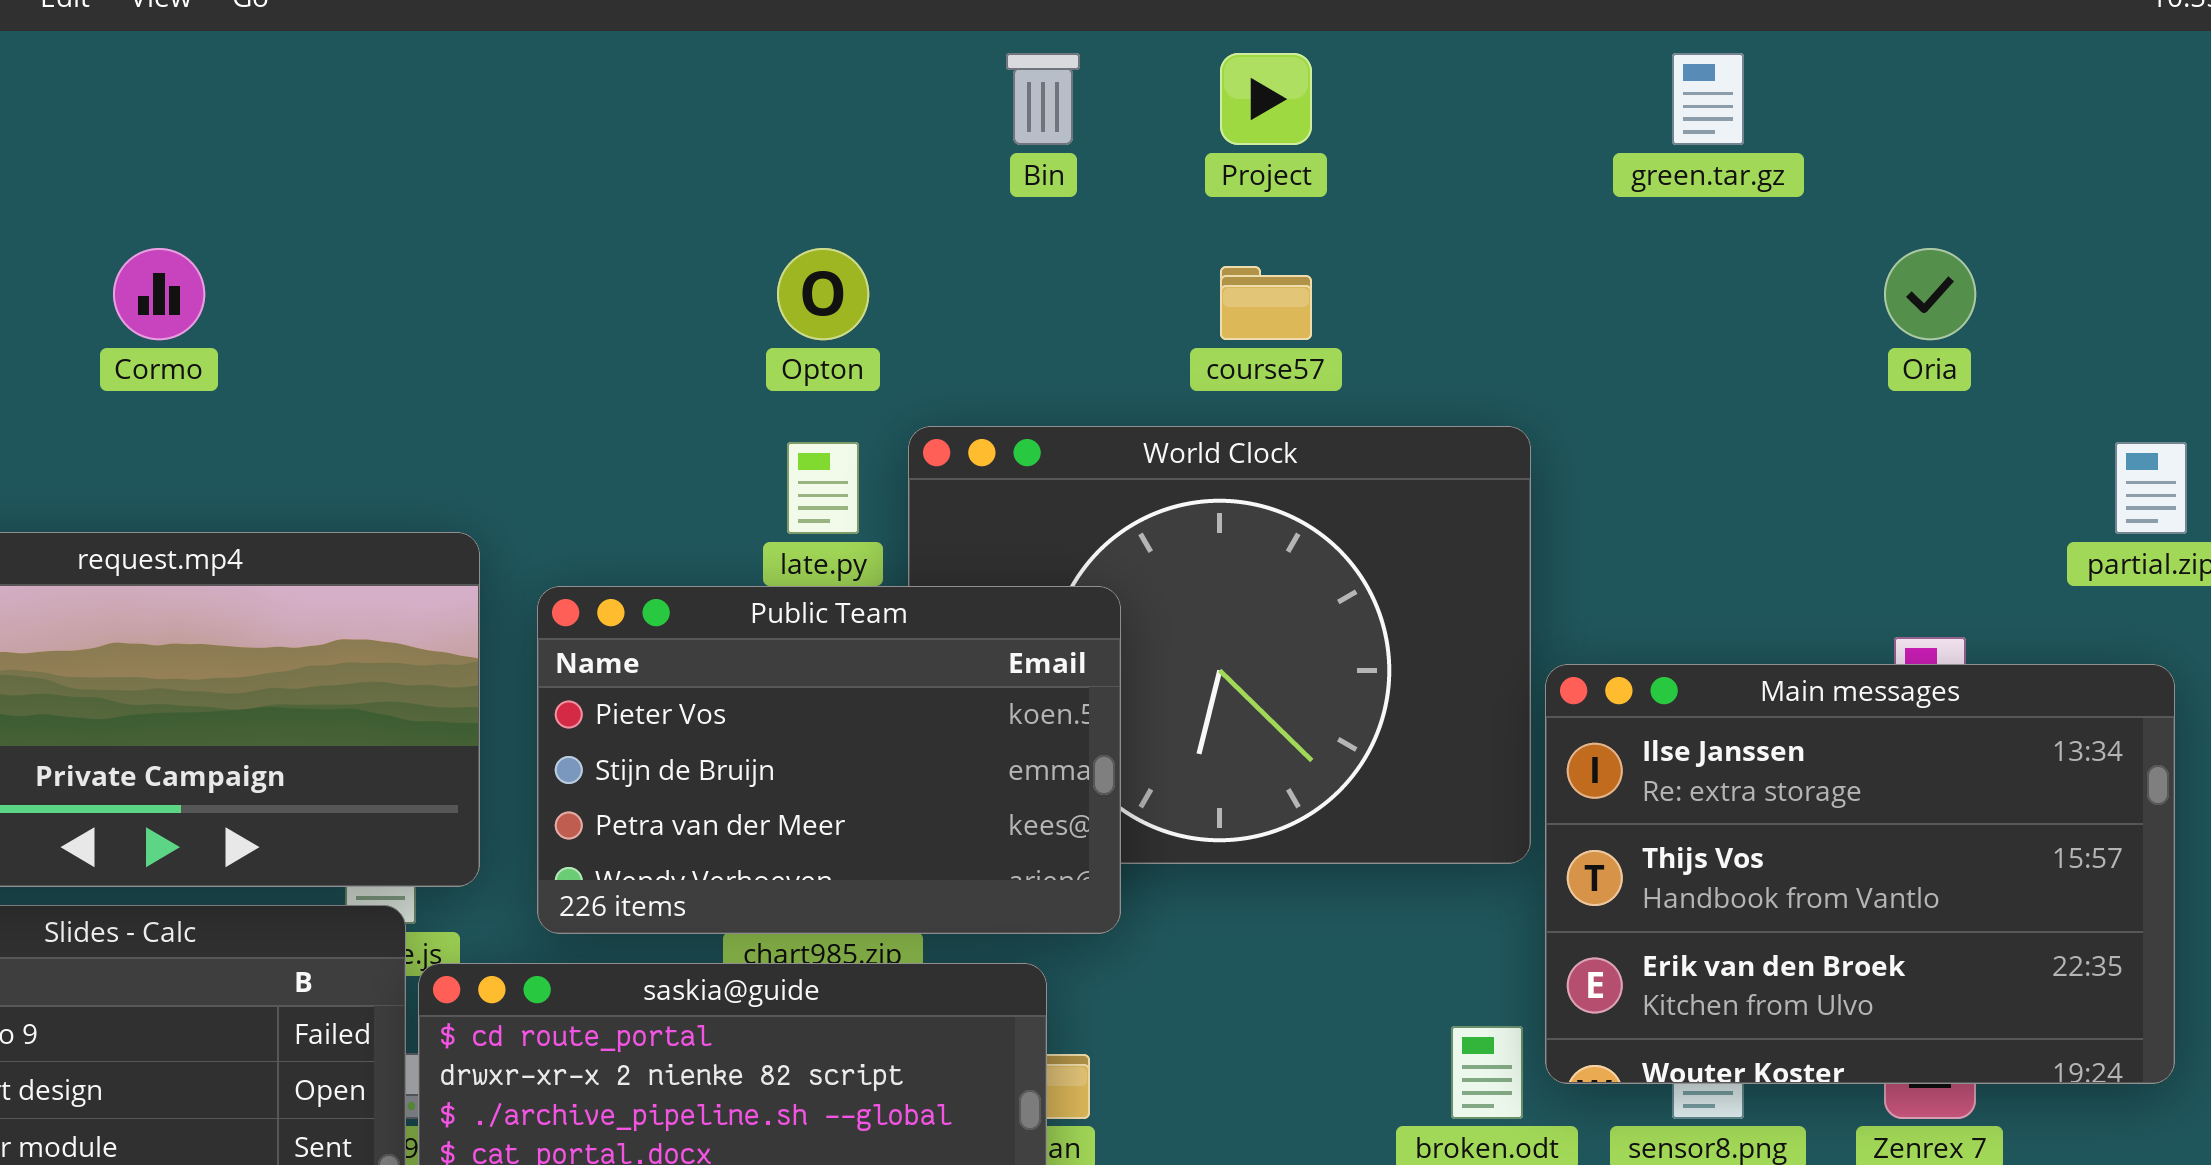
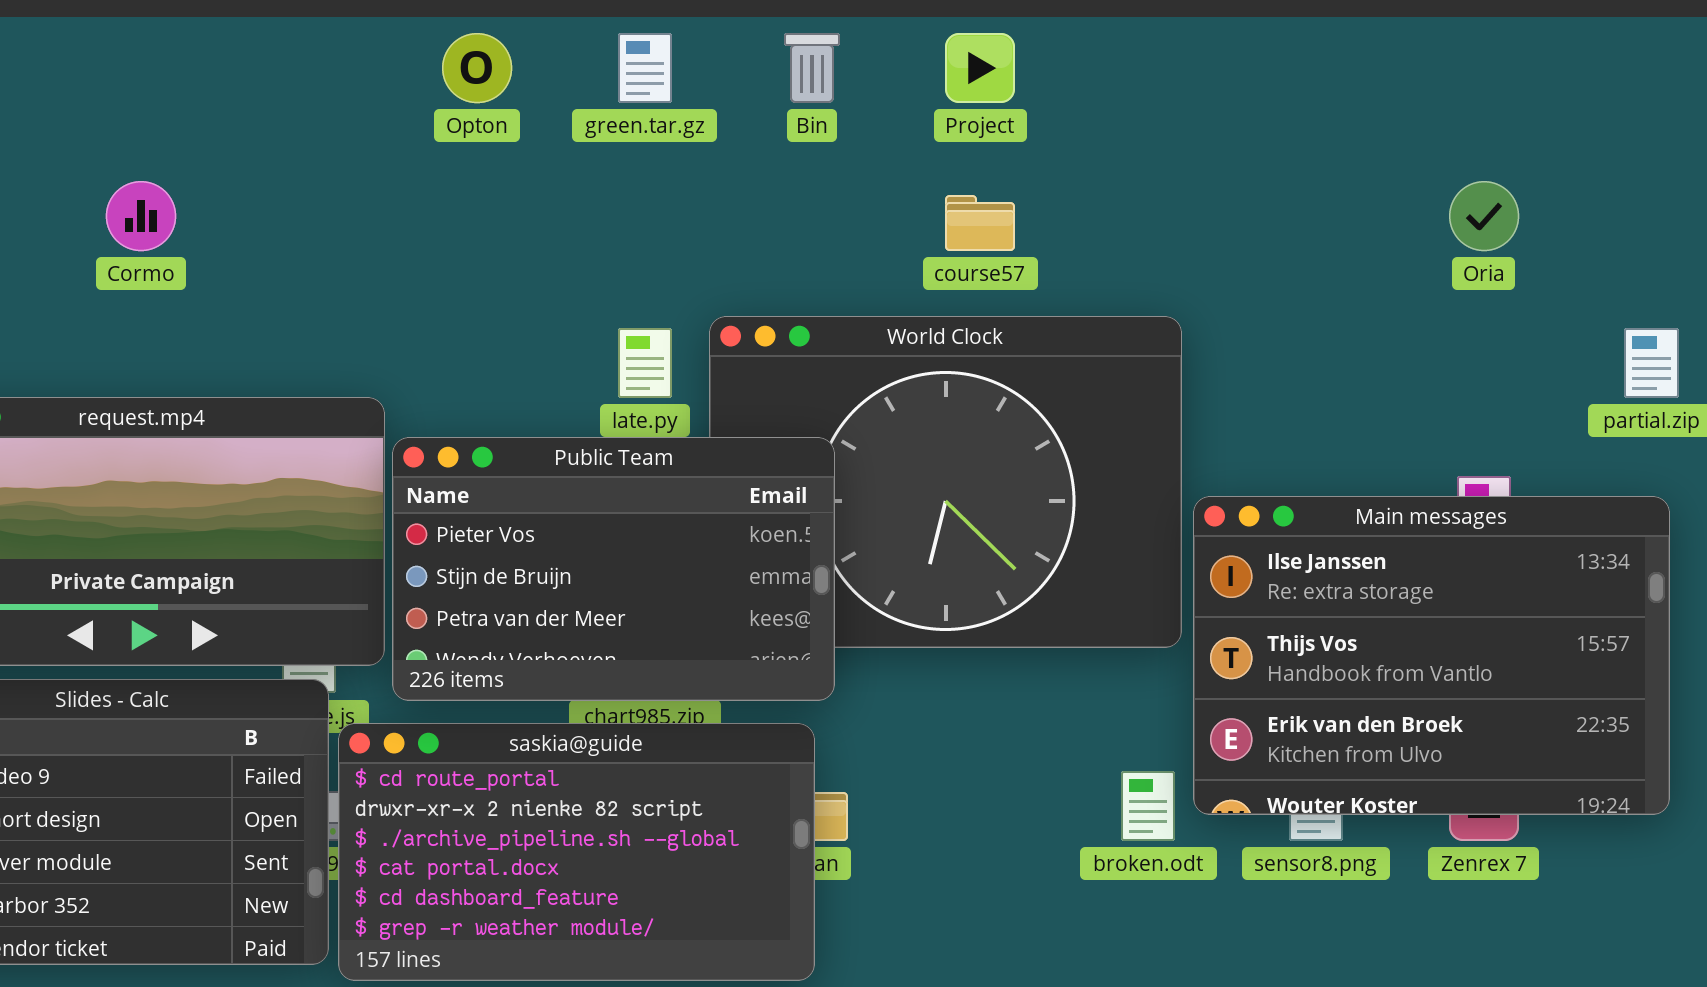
green.tar.gz: [1672,53,1744,145] -> [618,33,672,103], moved
Opton: [777,248,869,340] -> [442,33,512,103], moved
Public Team: [537,586,1121,934] -> [392,437,835,701], moved

